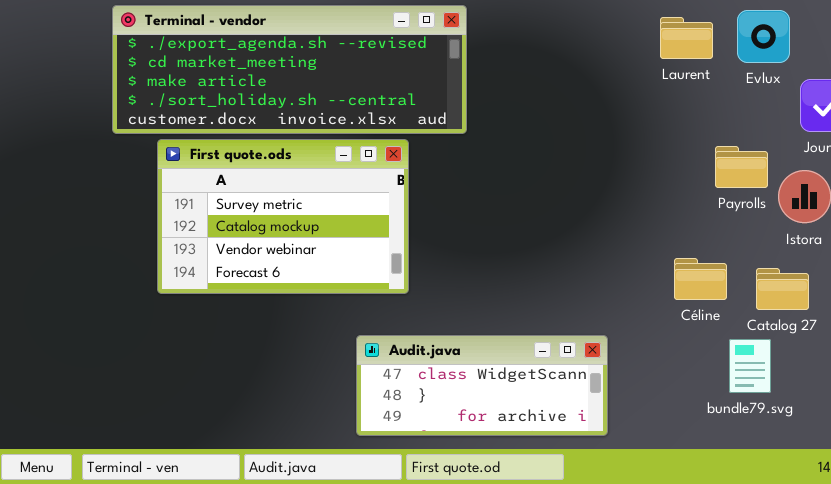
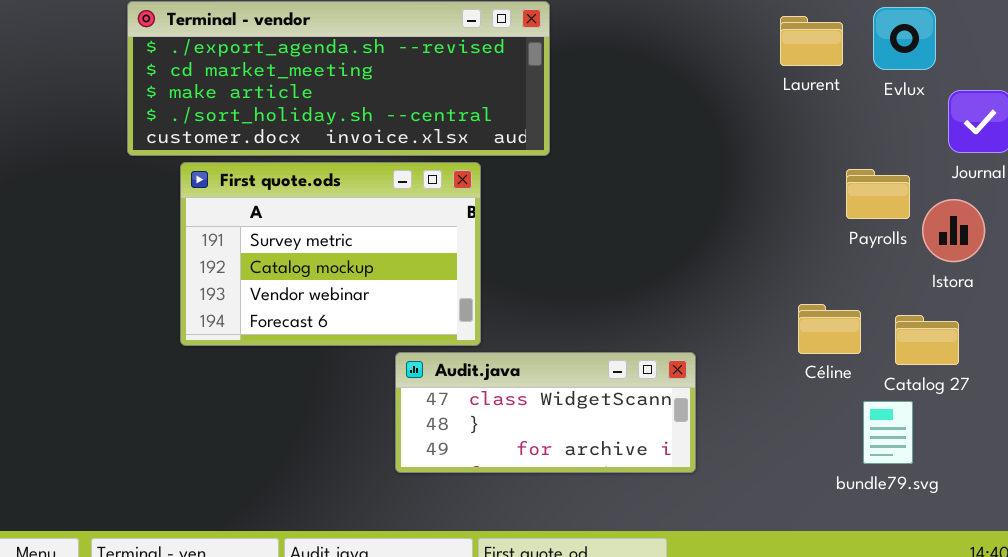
Audit.java: [356,335,608,436] -> [395,352,696,473], moved

